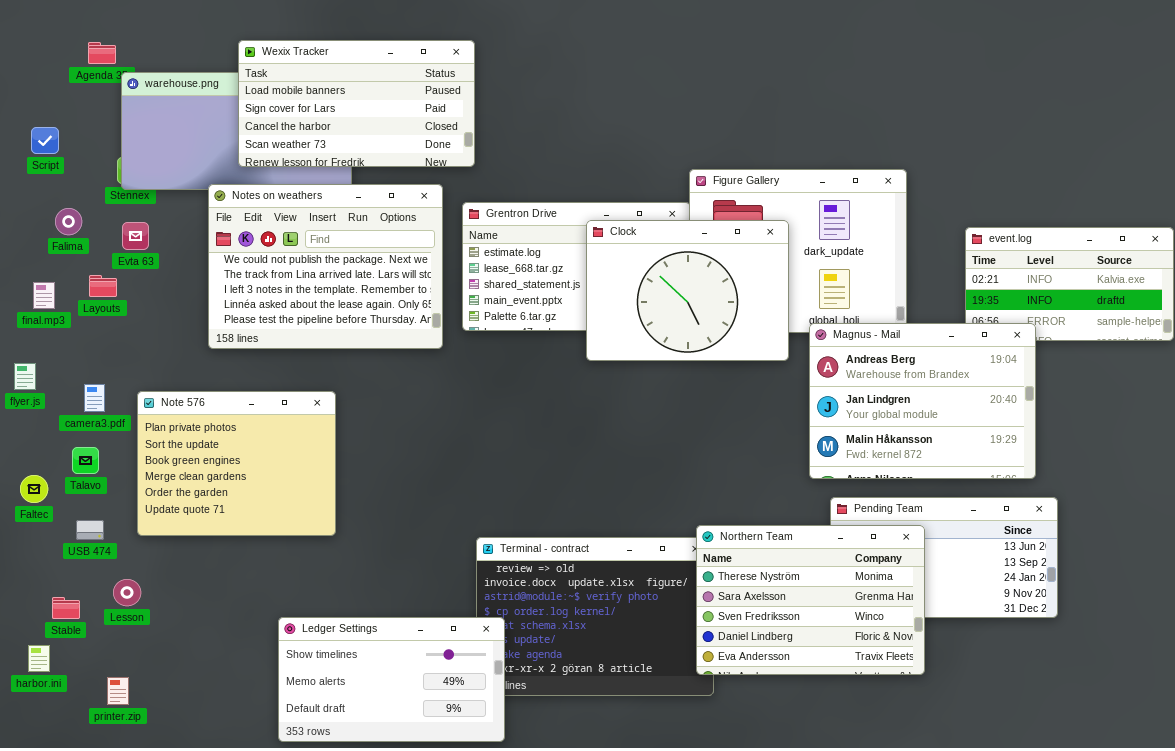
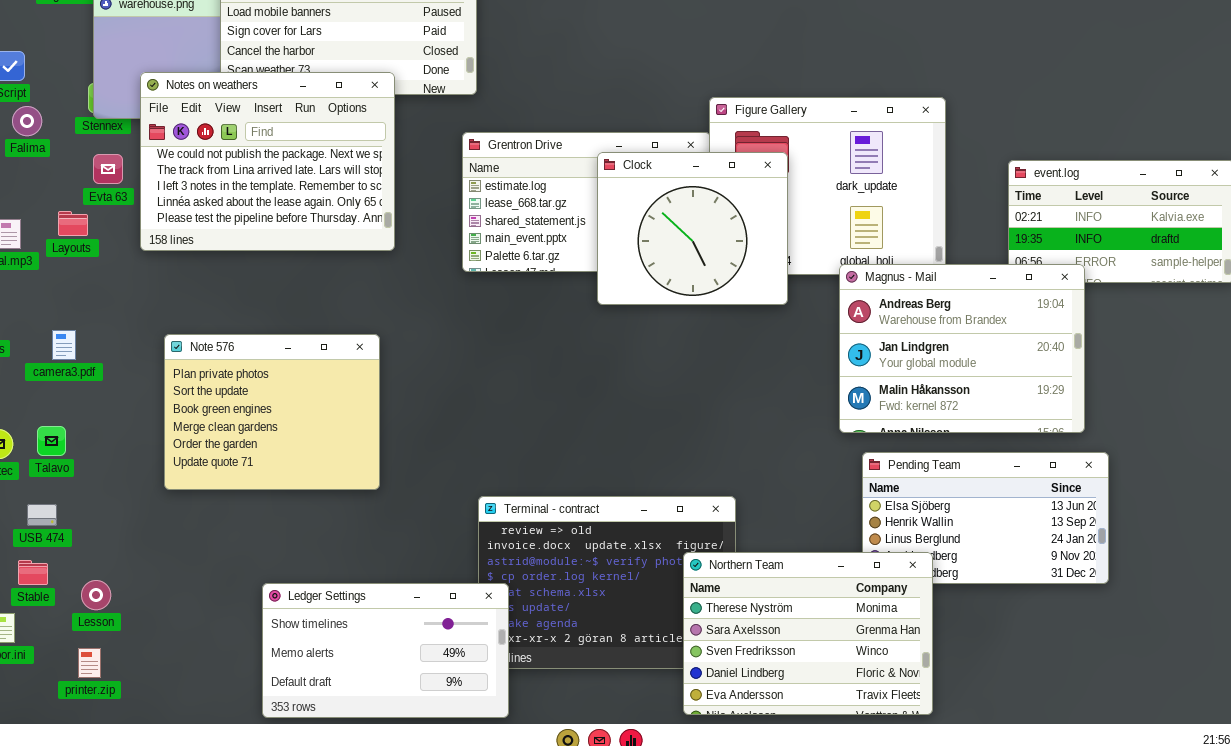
Notes on weathers: [208,184,443,349] -> [140,72,395,251], moved
Falima: [55,208,82,235] -> [12,106,42,136], moved
Clock: [586,220,789,361] -> [597,152,788,305], resized
Note 576: [137,391,336,536] -> [164,334,380,490], moved
Talavo: [72,447,99,474] -> [37,426,66,456], moved
USB 474: [76,520,104,540] -> [27,504,57,526], moved
Northern Team: [696,525,925,675] -> [683,552,933,715], moved
Lesson: [113,579,141,606] -> [81,580,111,610], moved

